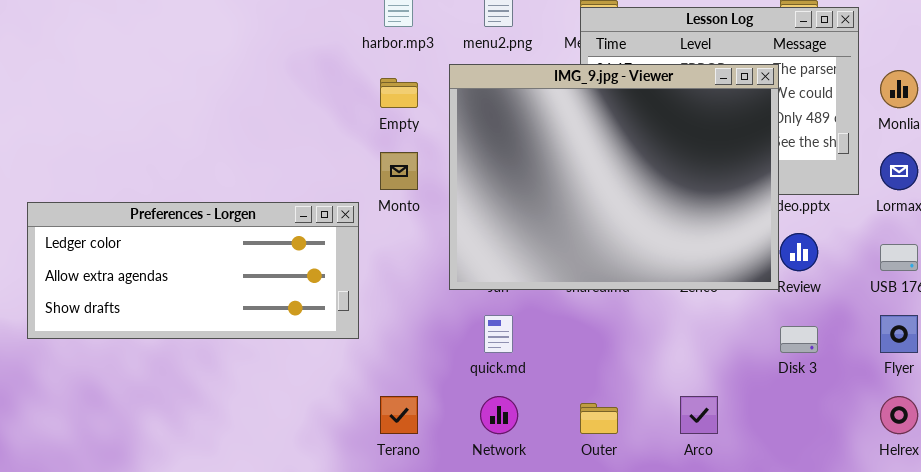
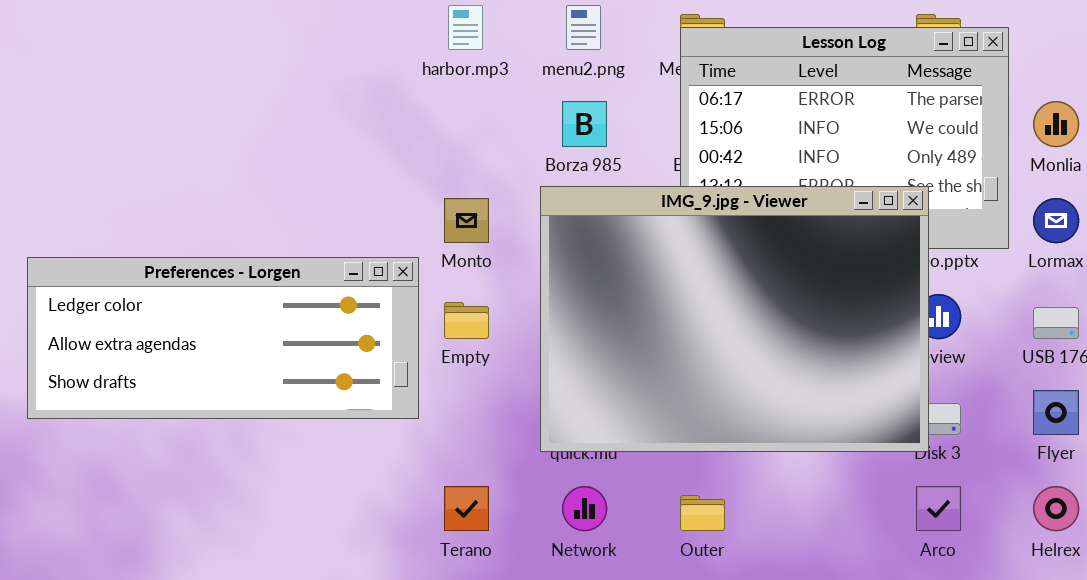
IMG_9.jpg - Viewer: [449,64,779,290] -> [540,186,929,452], moved
Empty: [380,78,418,108] -> [444,302,489,339], moved
Arco: [680,396,718,434] -> [916,486,961,531], moved

